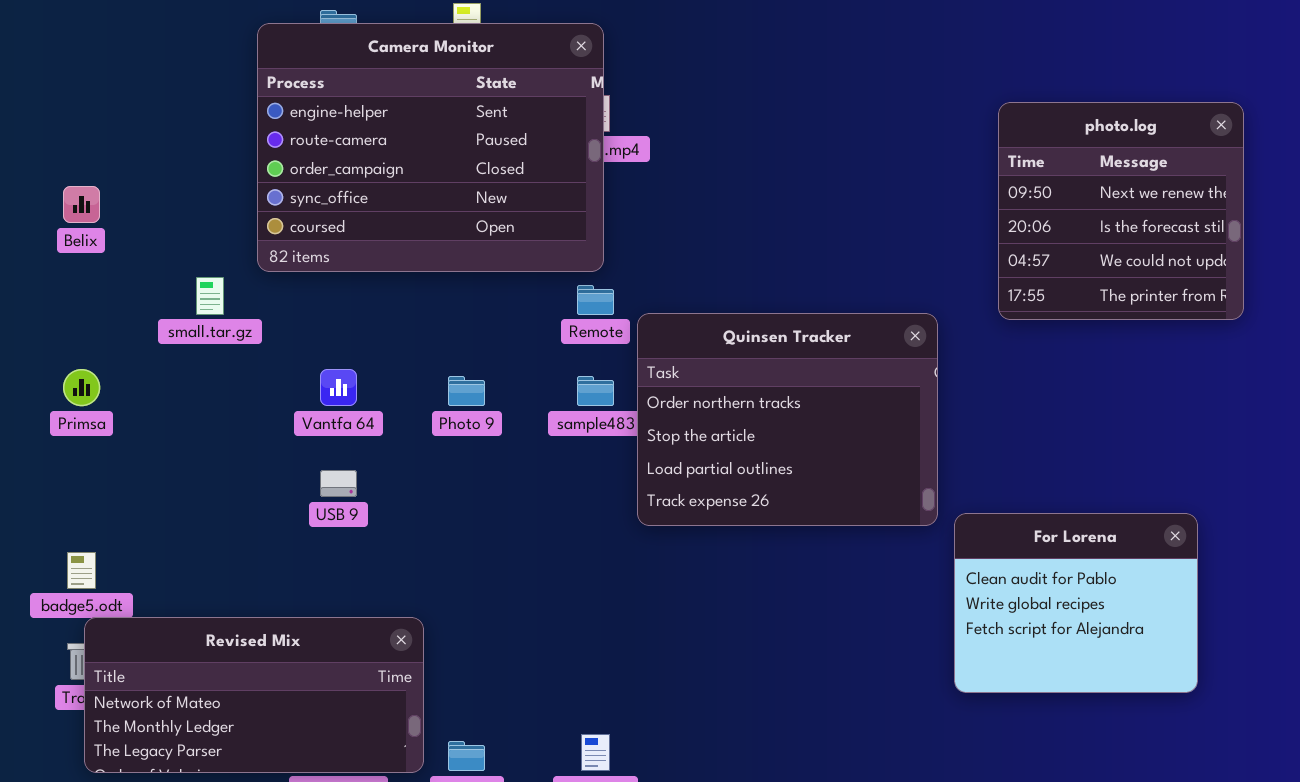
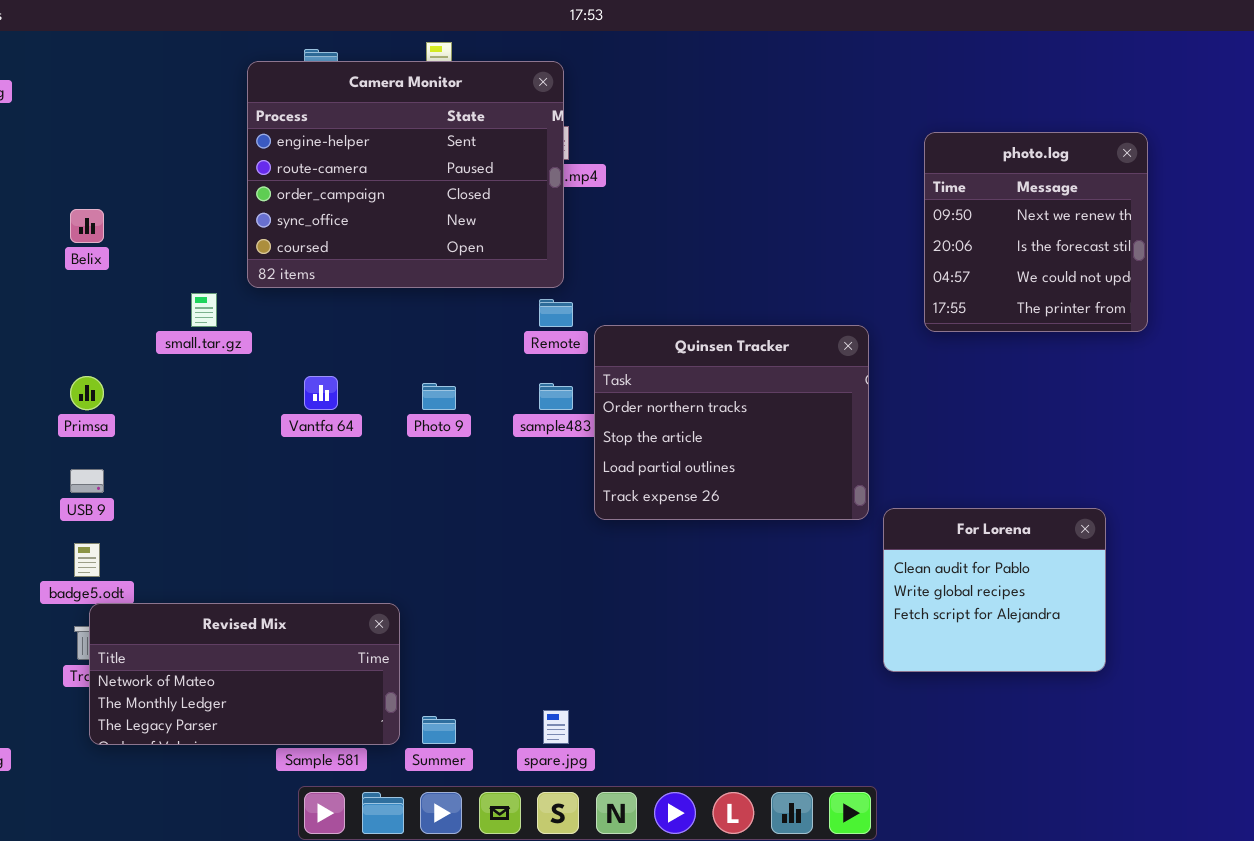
USB 9: [320,470,357,497] -> [70,469,104,493], moved

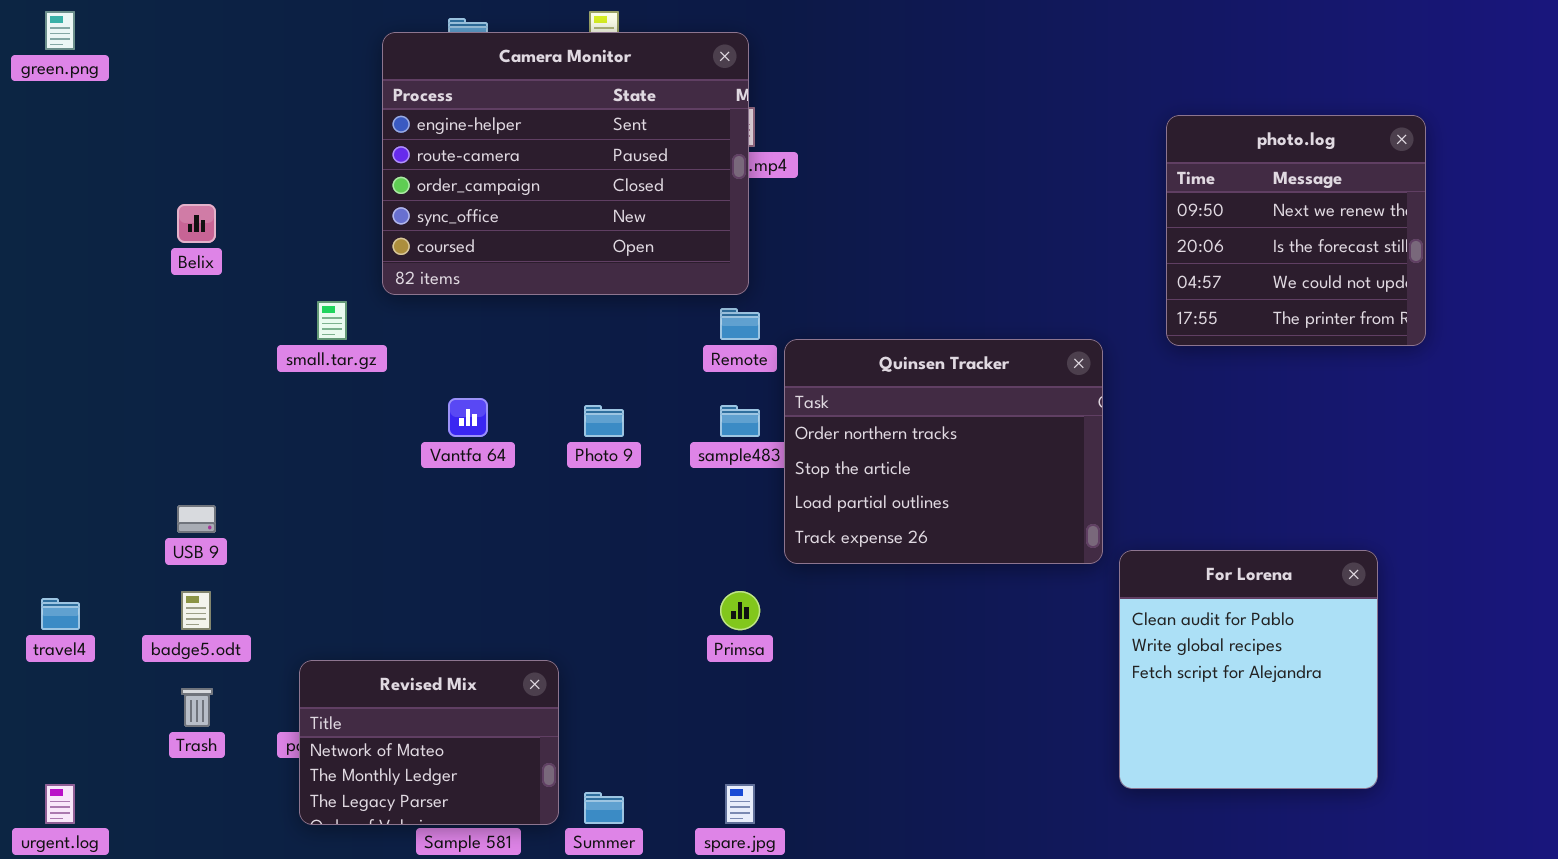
Primsa: [70,376,104,410] -> [720,591,760,630], moved
For Lorena: [883,508,1106,672] -> [1119,550,1378,789], resized
Revised Mix: [89,603,400,745] -> [299,660,559,825], resized

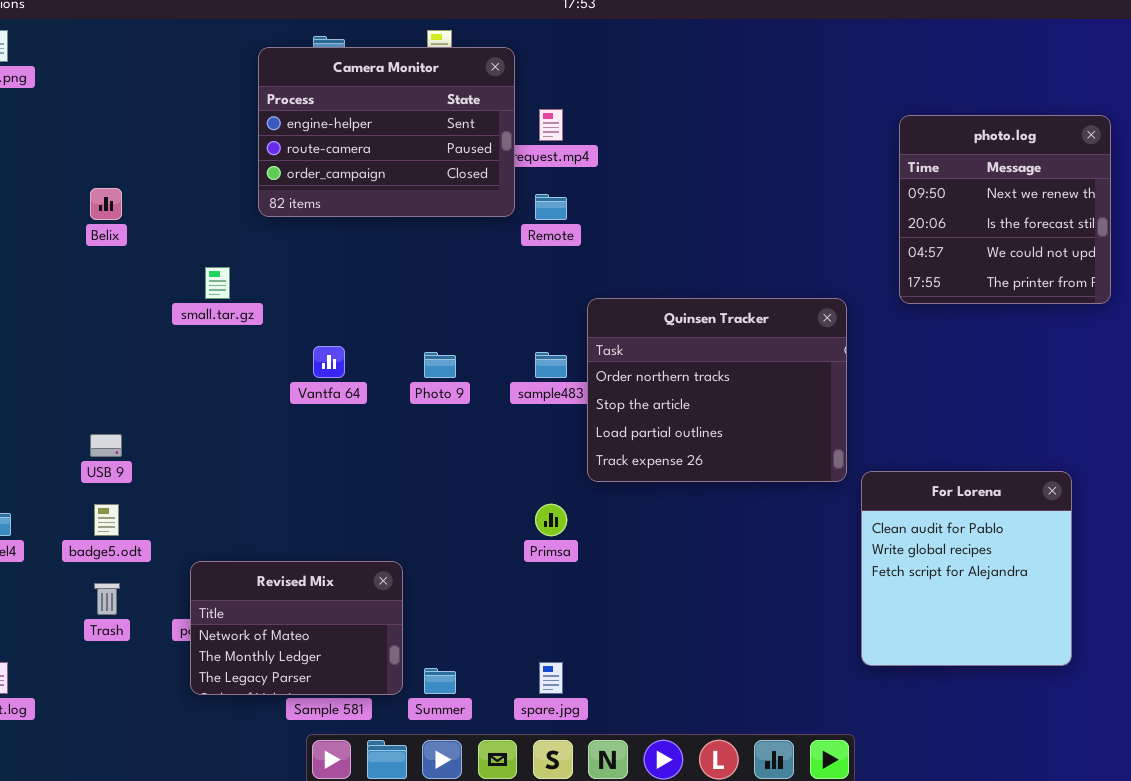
Camera Monitor: [382,32,749,295] -> [258,47,515,217], resized
Remote: [720,308,760,340] -> [535,194,567,220], moved

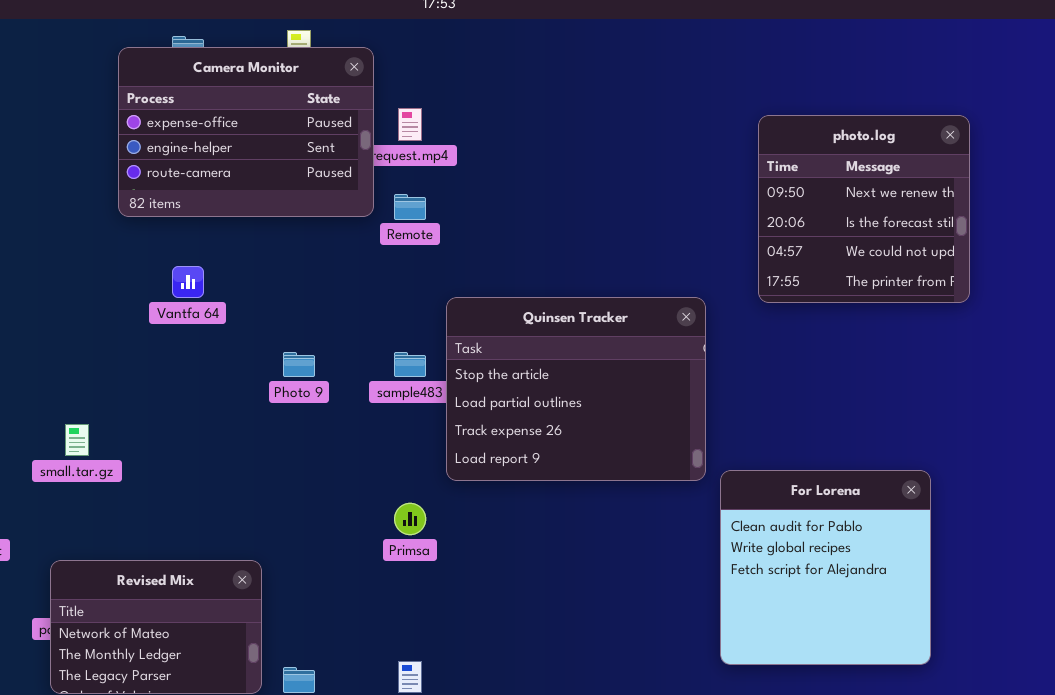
Camera Monitor: [258,47,515,217] -> [118,47,374,217], scrolled up 1 row
small.tar.gz: [205,267,230,299] -> [65,424,89,456], moved
Quinsen Tracker: [587,298,847,482] -> [446,297,706,481], scrolled down 1 row
Vantfa 64: [313,346,345,378] -> [172,266,204,298], moved

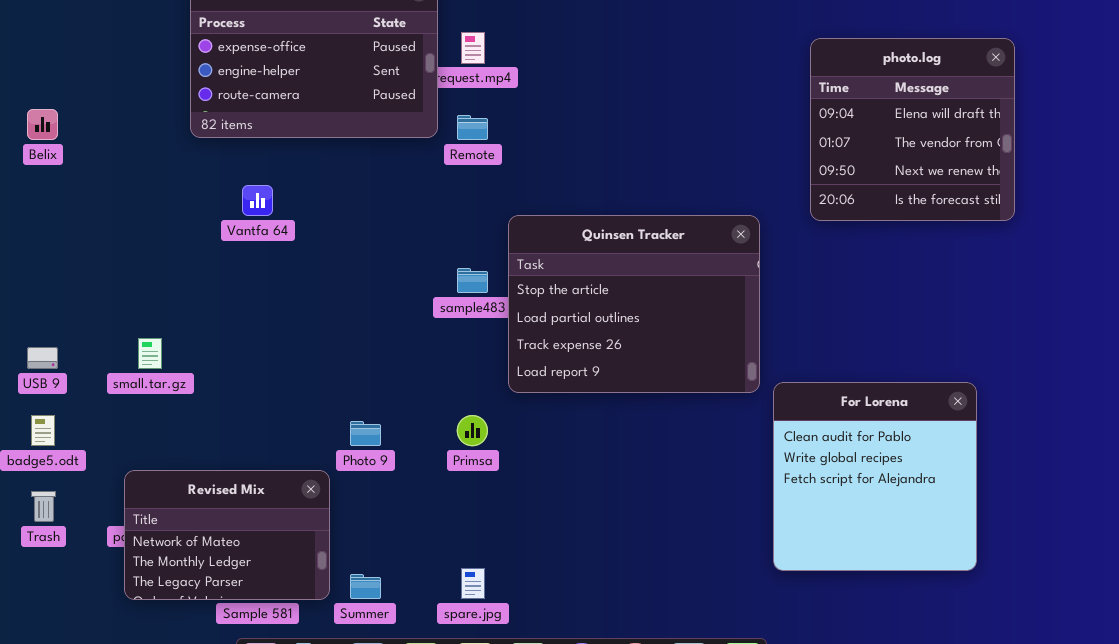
photo.log: [758,115,970,303] -> [810,38,1015,221], scrolled up 2 rows
Photo 9: [283,352,315,377] -> [350,421,381,446], moved

